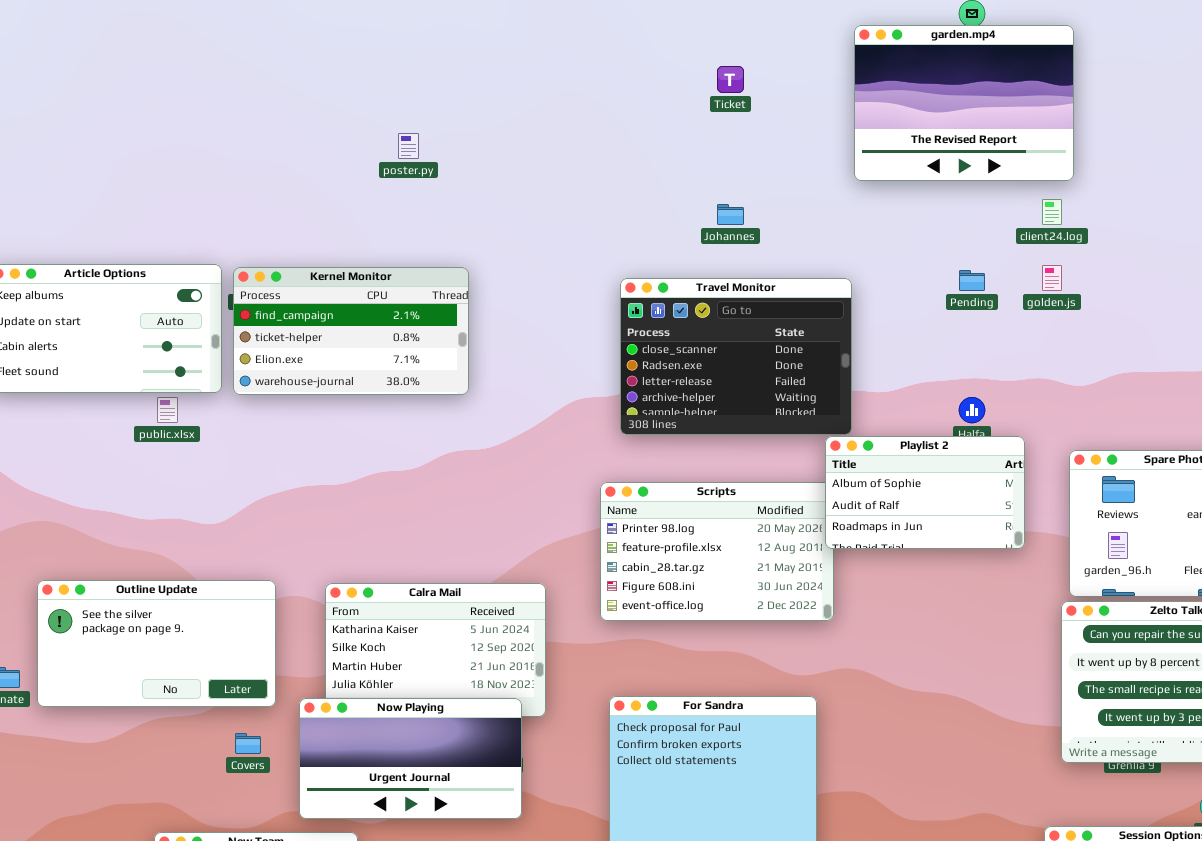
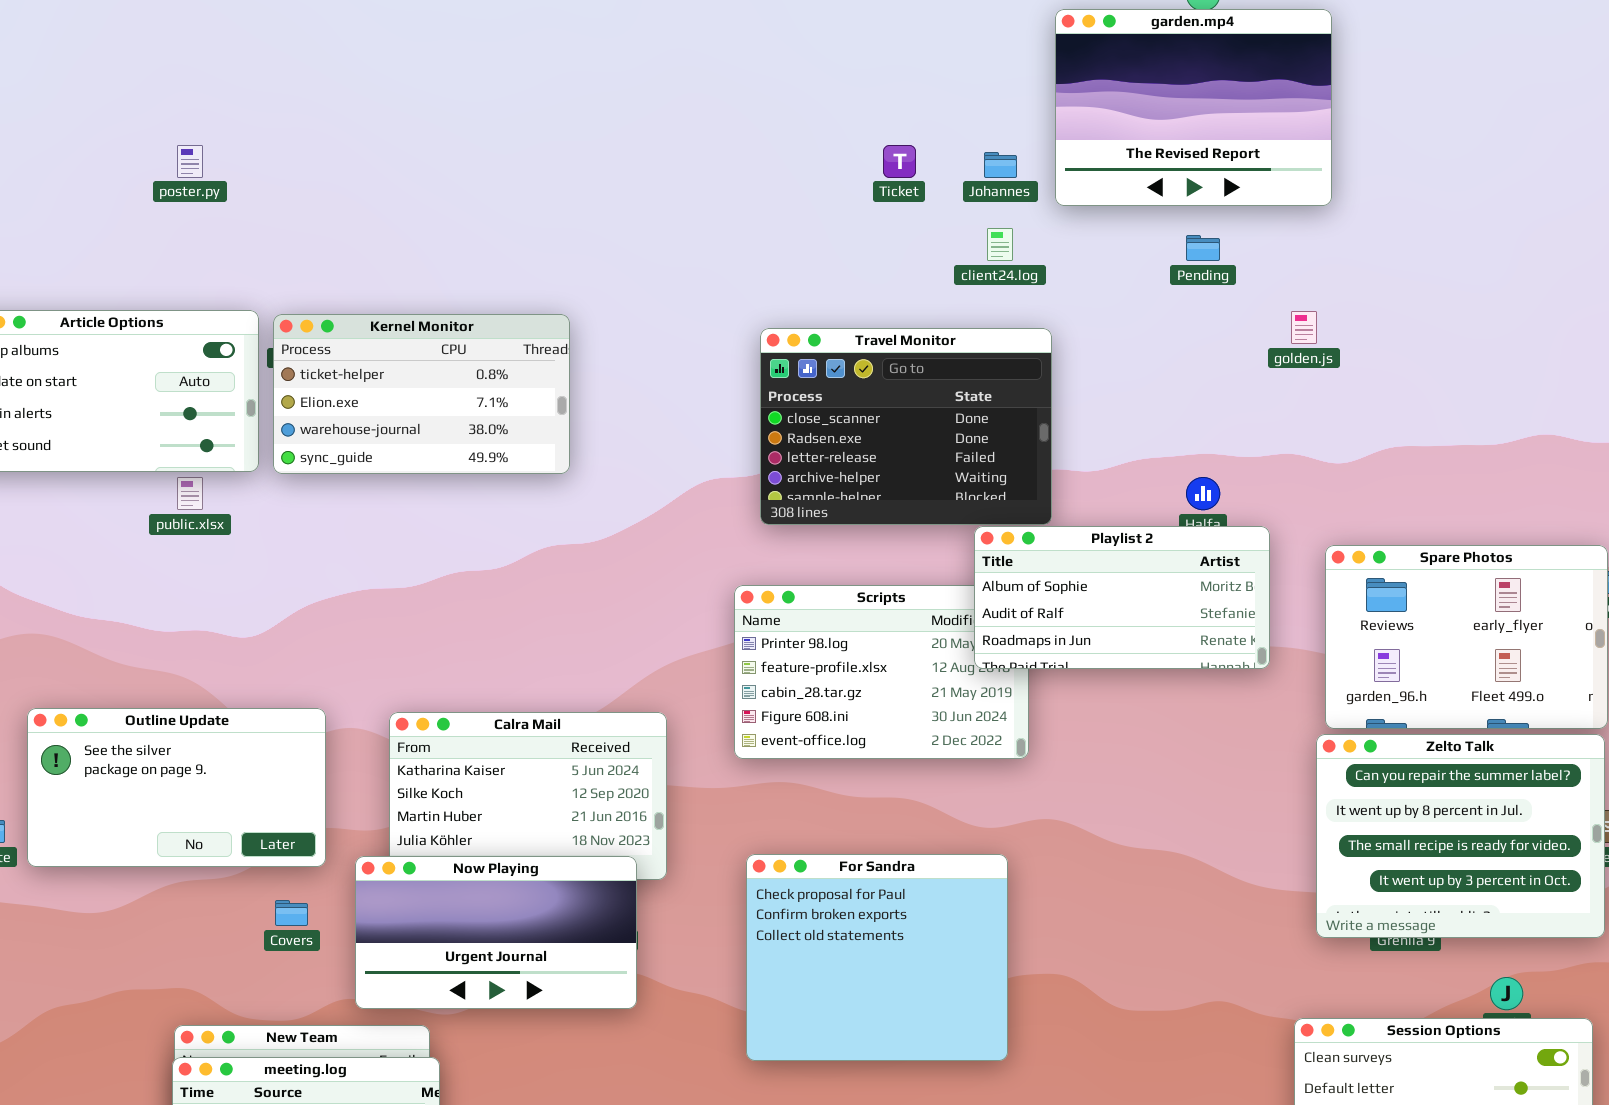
Ticket: [717,66,744,93] -> [883,145,916,178], moved
poster.py: [398,133,419,159] -> [177,145,203,178], moved
client24.log: [1042,199,1062,225] -> [987,228,1013,261], moved
Johannes: [717,204,744,225] -> [984,152,1017,178], moved
Kernel Monitor: [233,267,469,395] -> [273,314,570,474], scrolled down 1 row
Pending: [959,270,985,291] -> [1186,235,1220,261], moved
Playlist 2: [825,436,1025,549] -> [974,526,1270,669], resized

